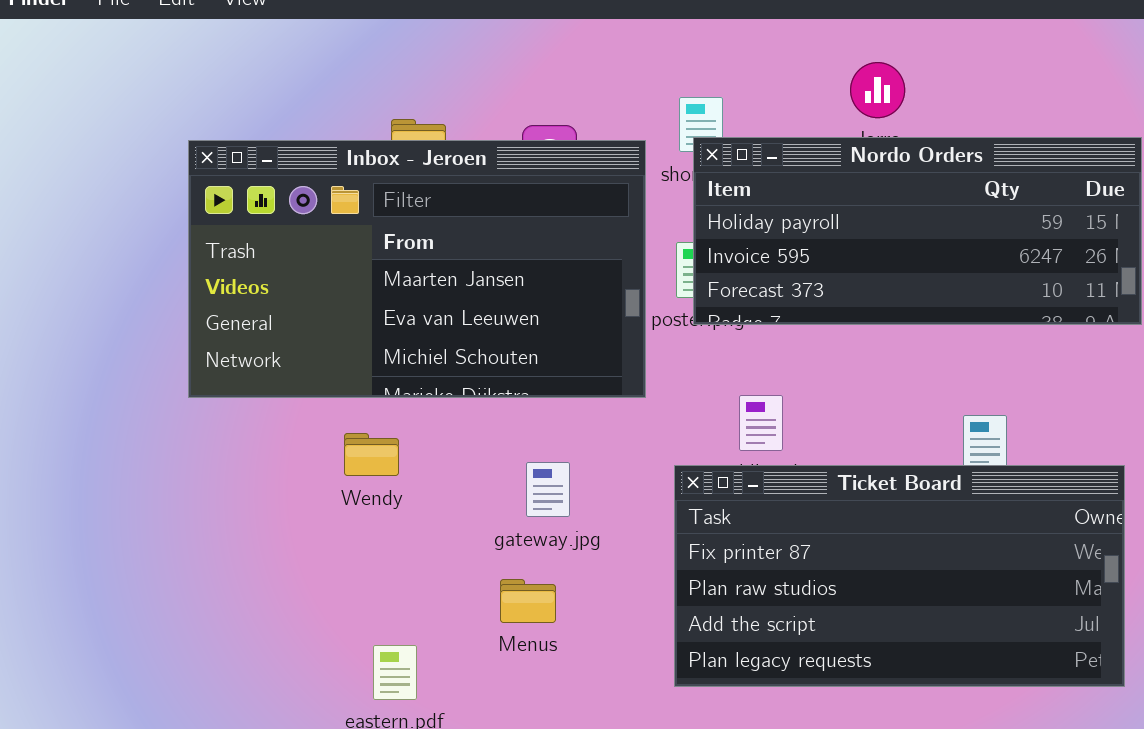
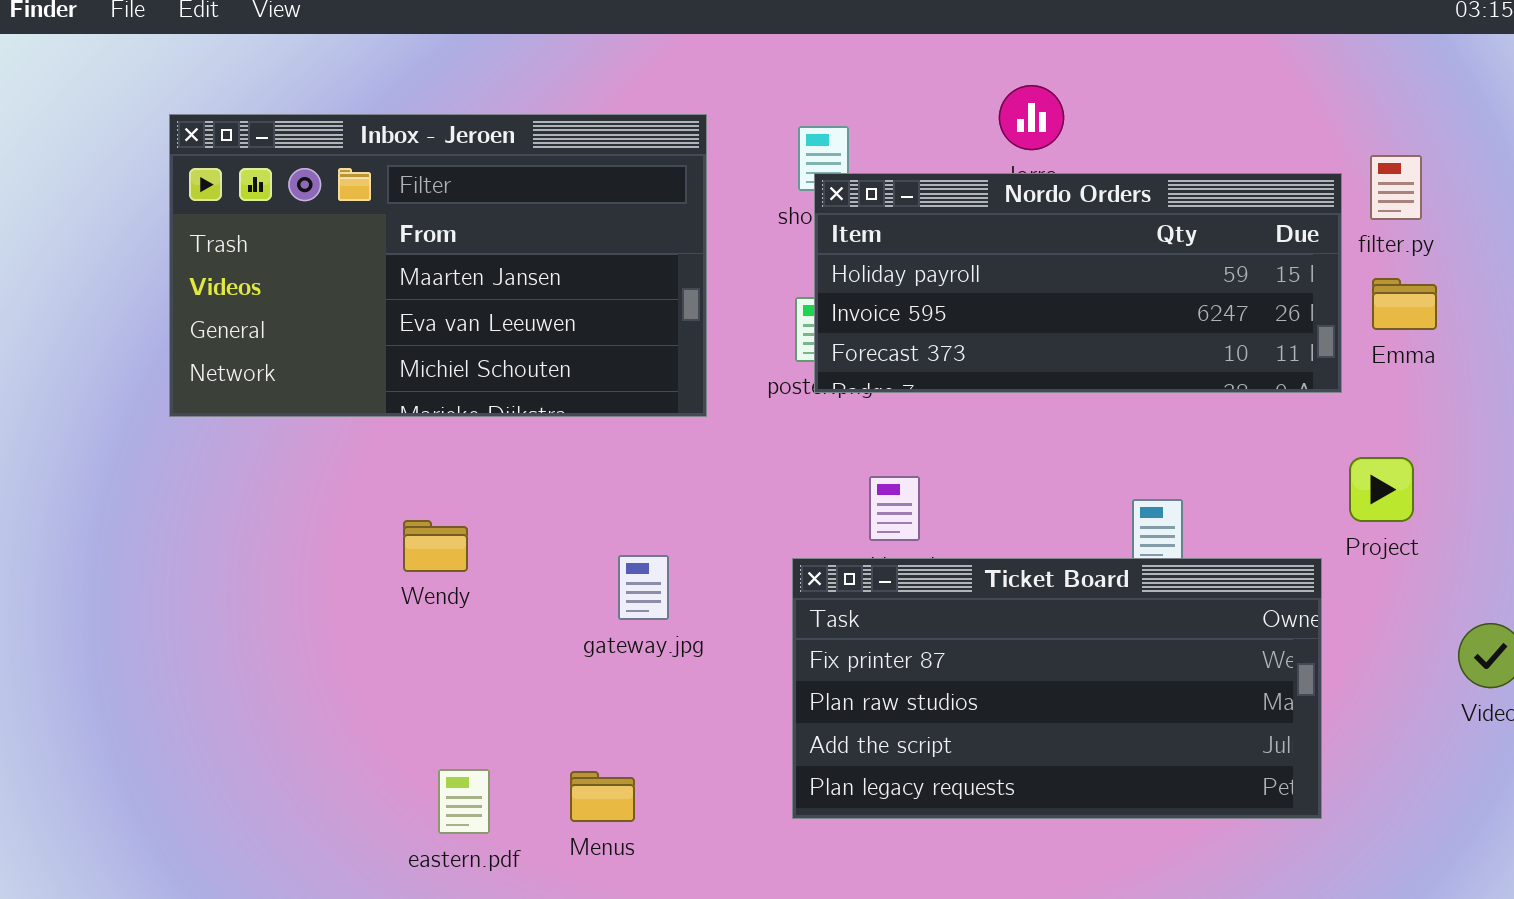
Inbox - Jeroen: [188,140,646,398] -> [169,114,707,417], moved
Menus: [500,579,556,623] -> [570,771,635,822], moved

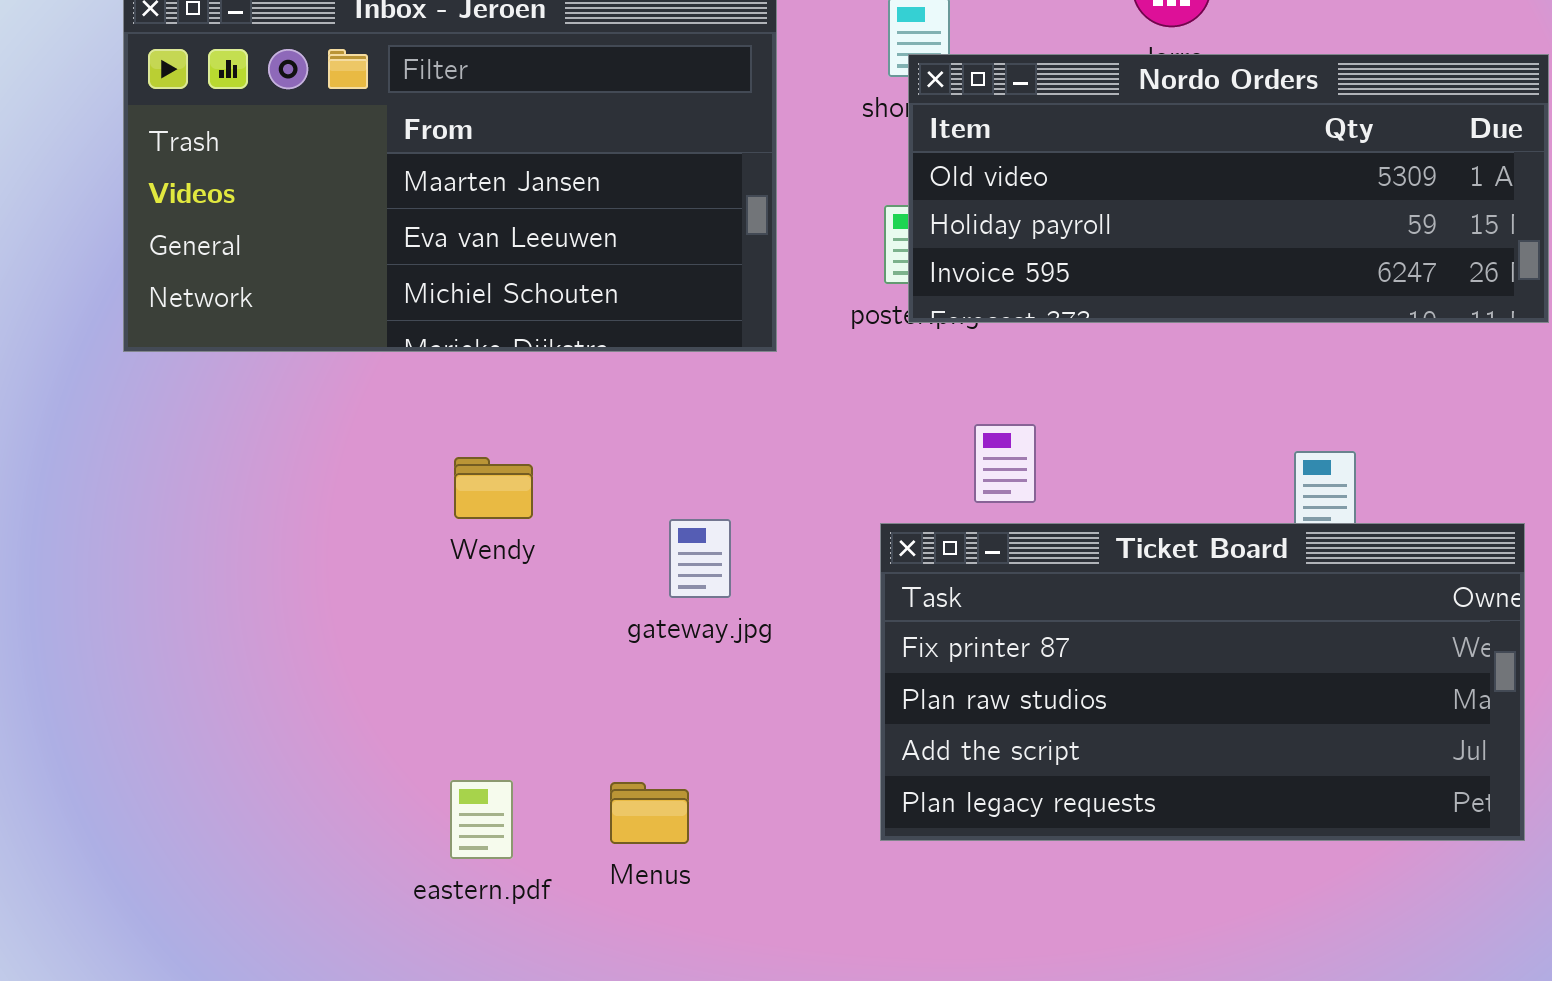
Nordo Orders: [814,173,1342,393] -> [908,54,1549,323], scrolled up 1 row
Wendy: [403,520,468,572] -> [454,457,533,519], moved

